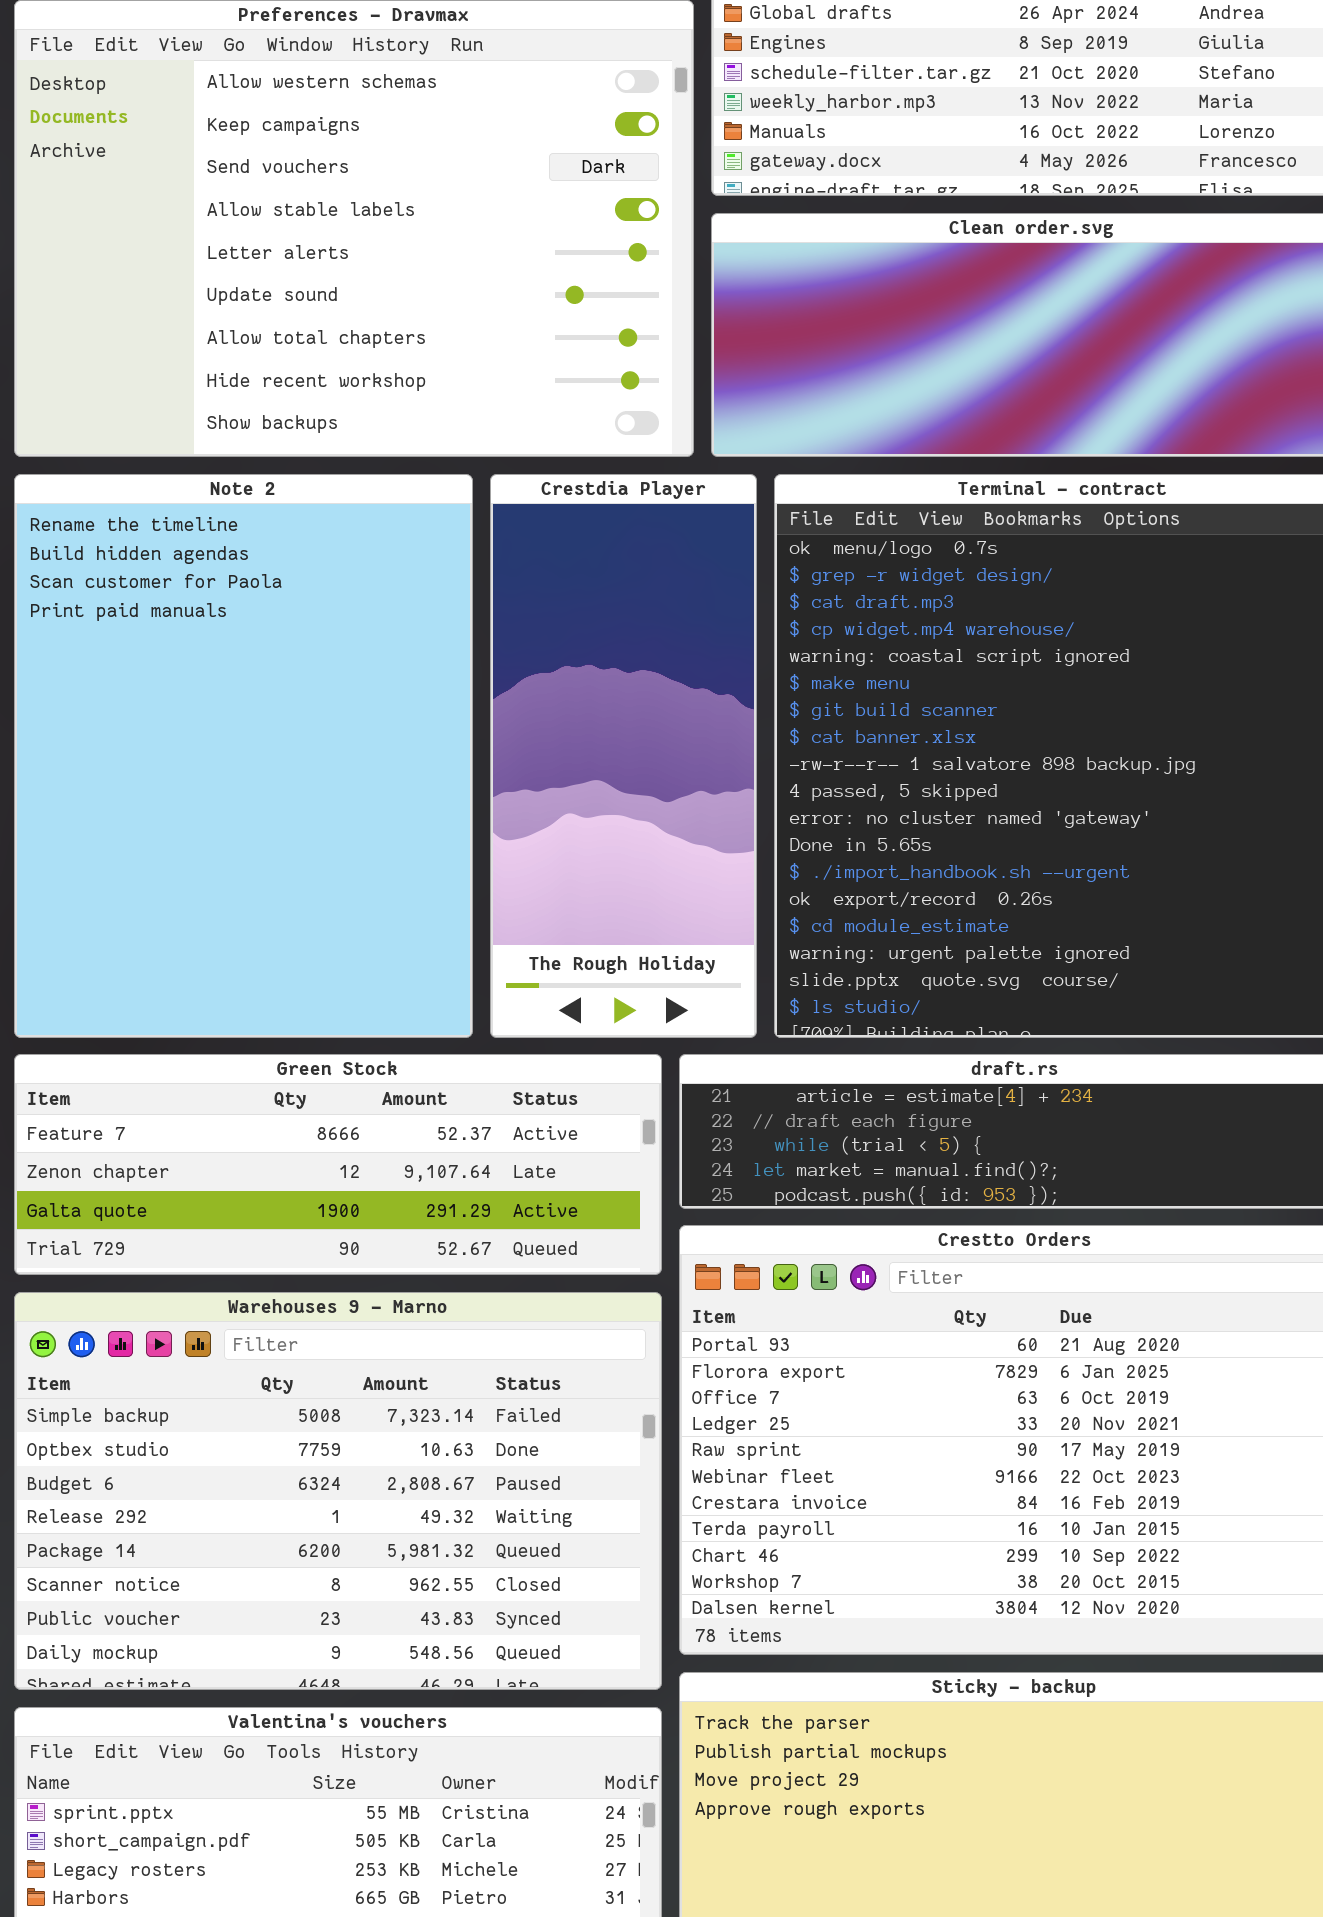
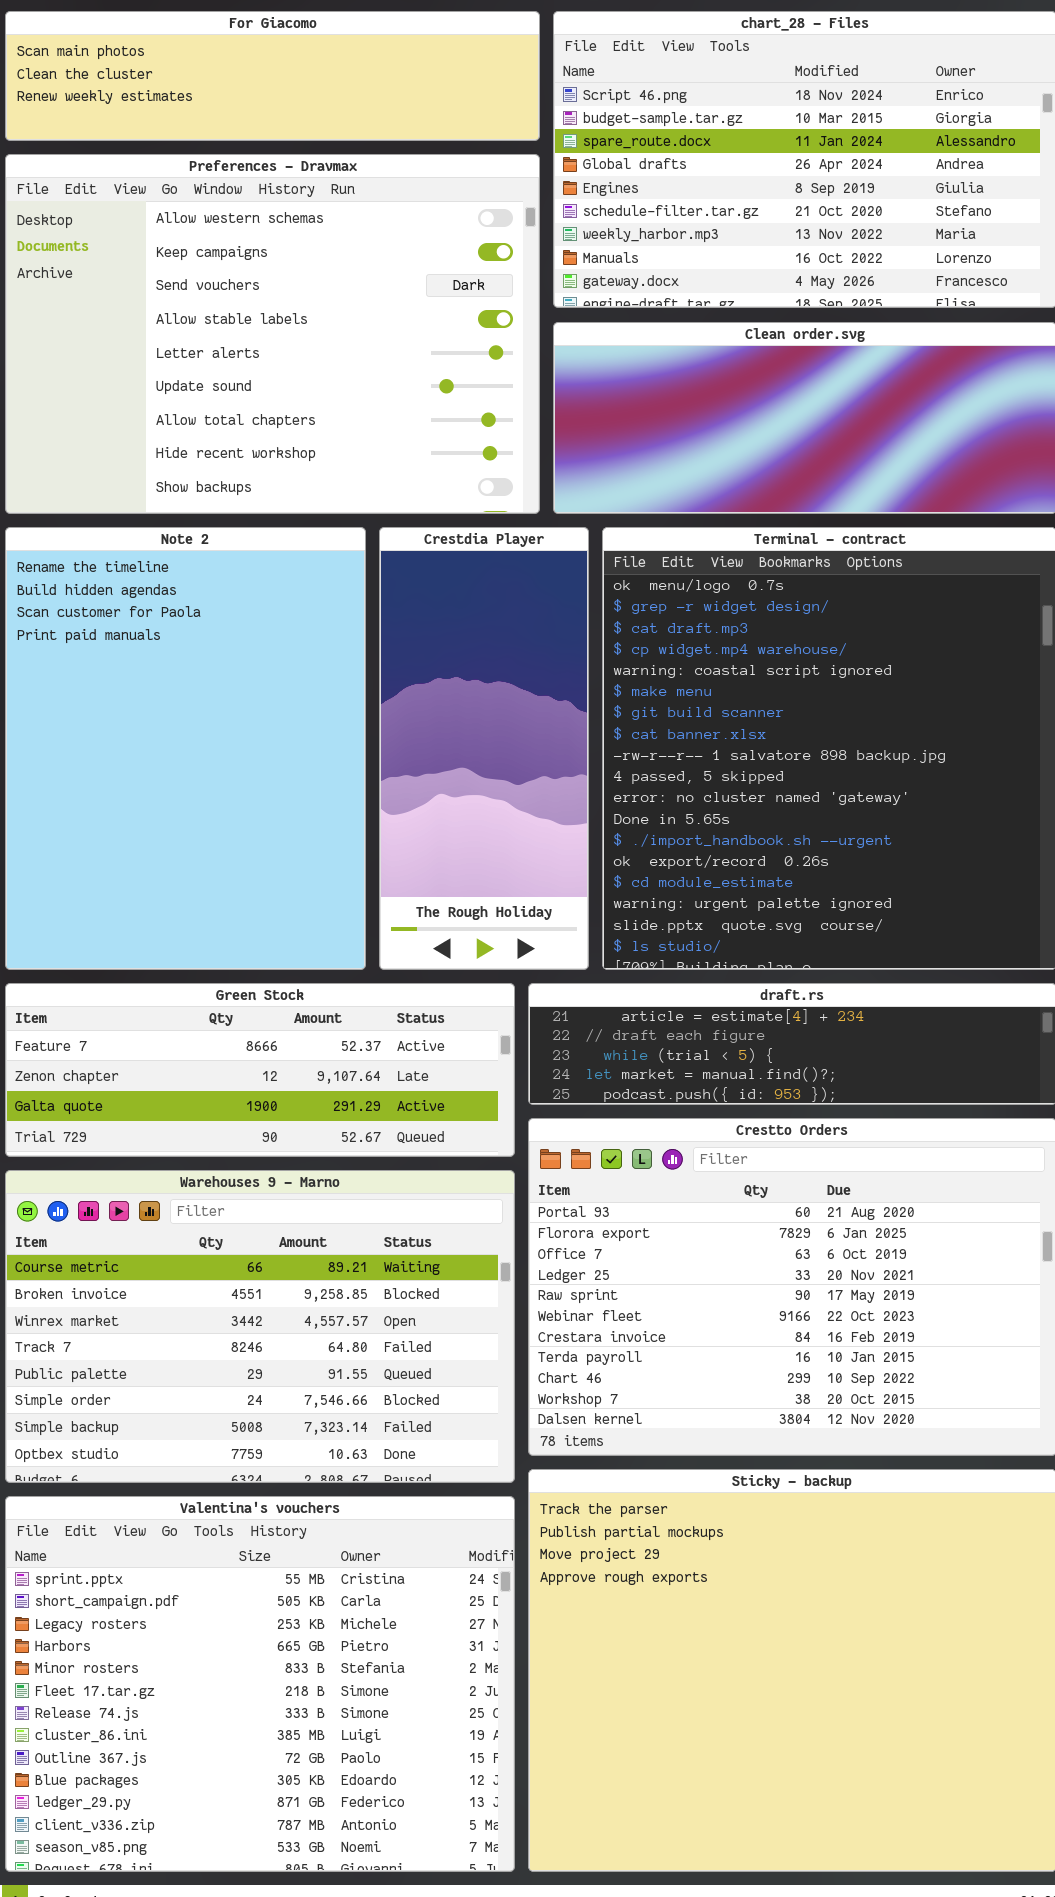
Warehouses 9 - Marno: [14,1292,662,1690] -> [5,1170,515,1483], scrolled up 6 rows

